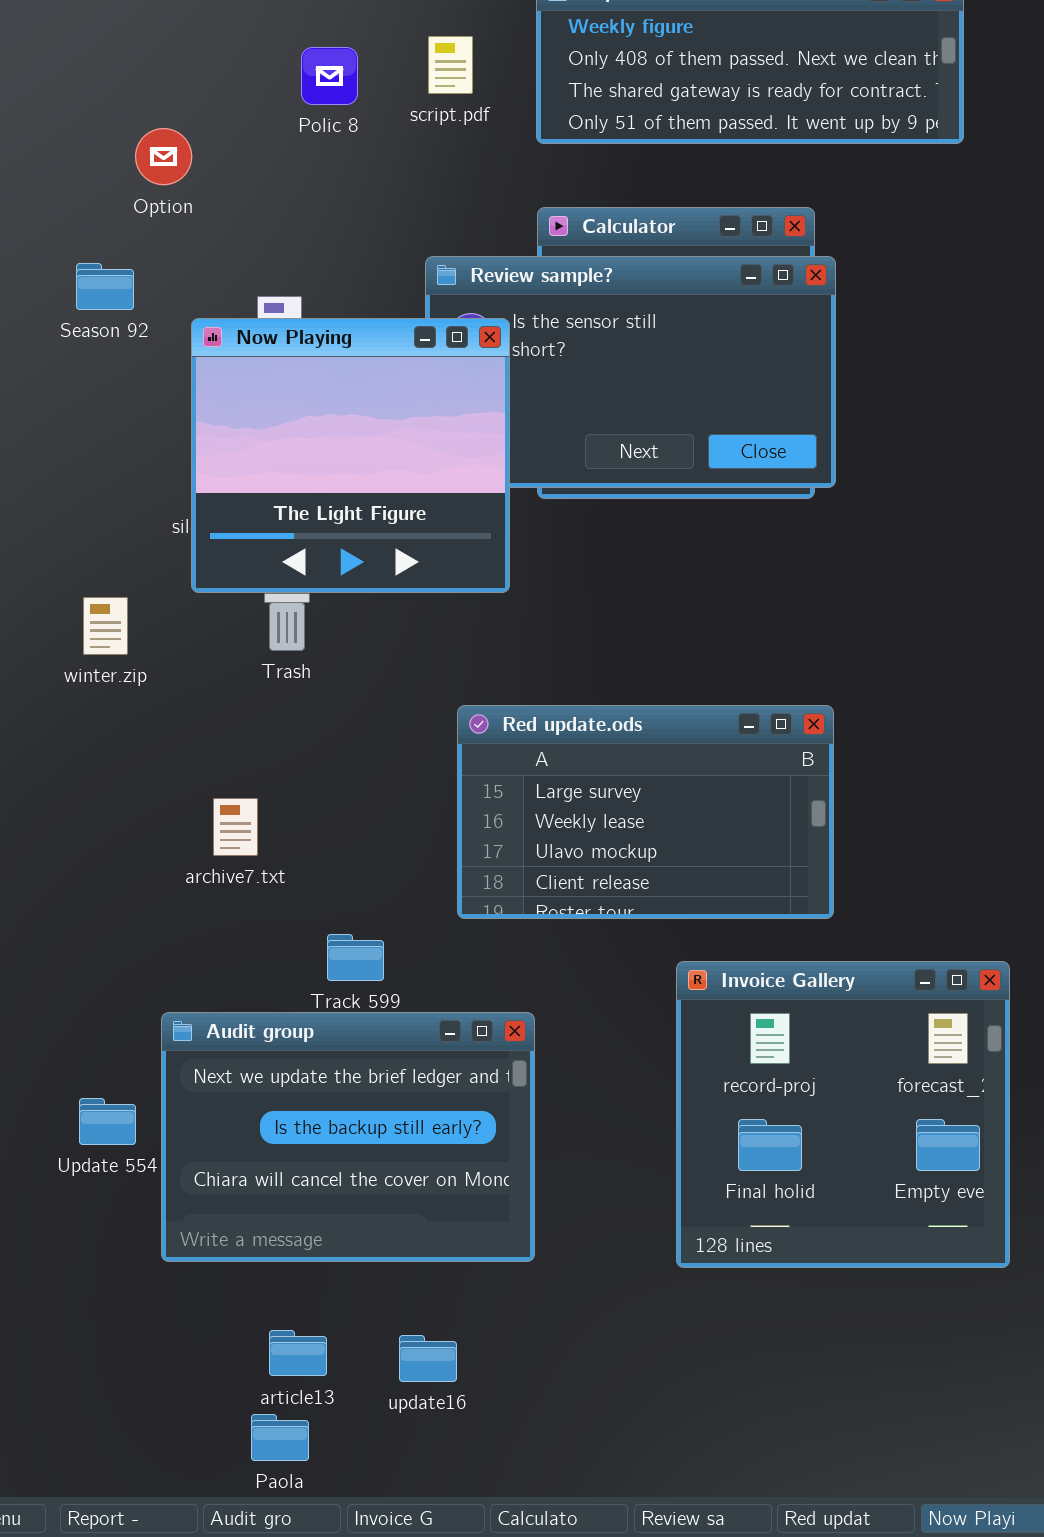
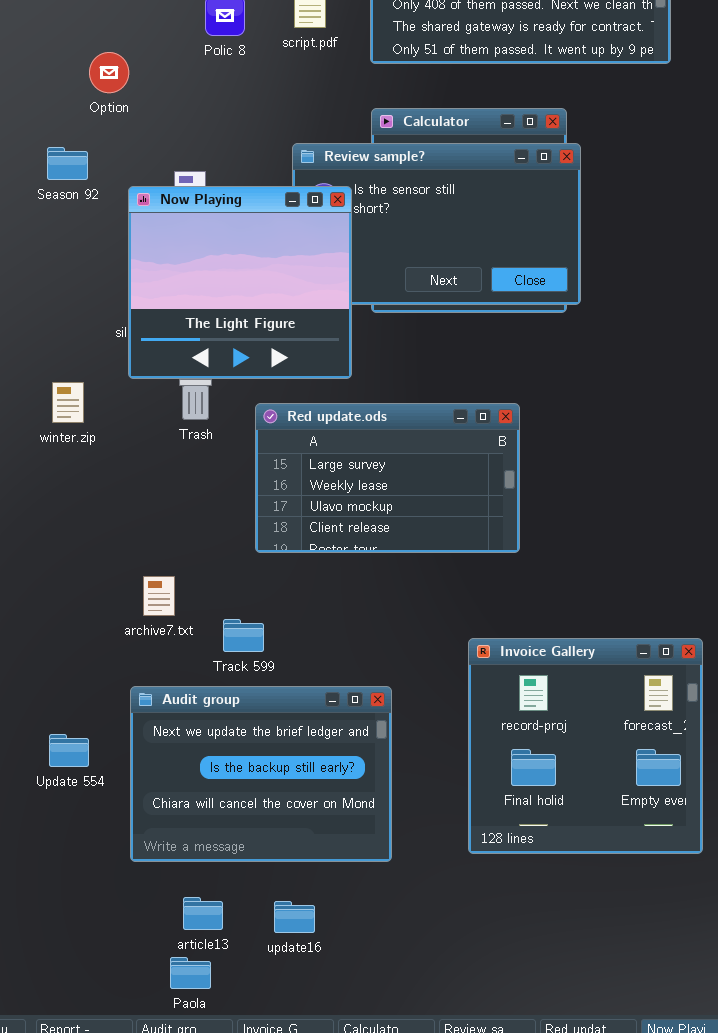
Red update.ods: [457,705,834,919] -> [255,403,520,553], moved
archive7.txt: [213,798,258,856] -> [143,576,175,616], moved
Audit group: [161,1012,535,1262] -> [130,686,392,862], moved

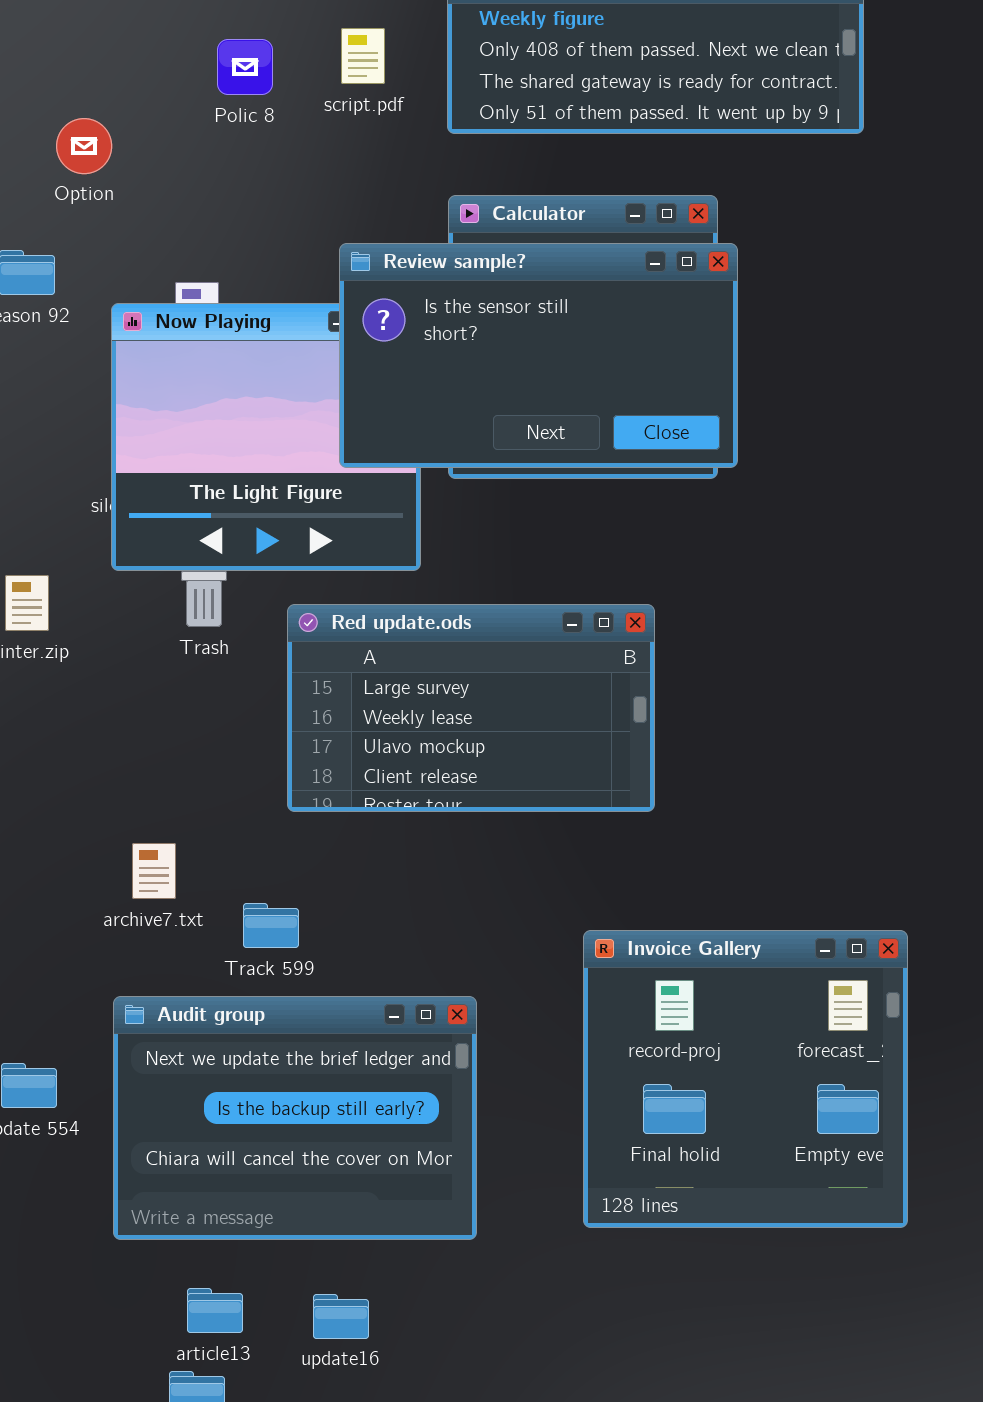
Review sample?: [292,143,581,305] -> [339,243,738,468], raised

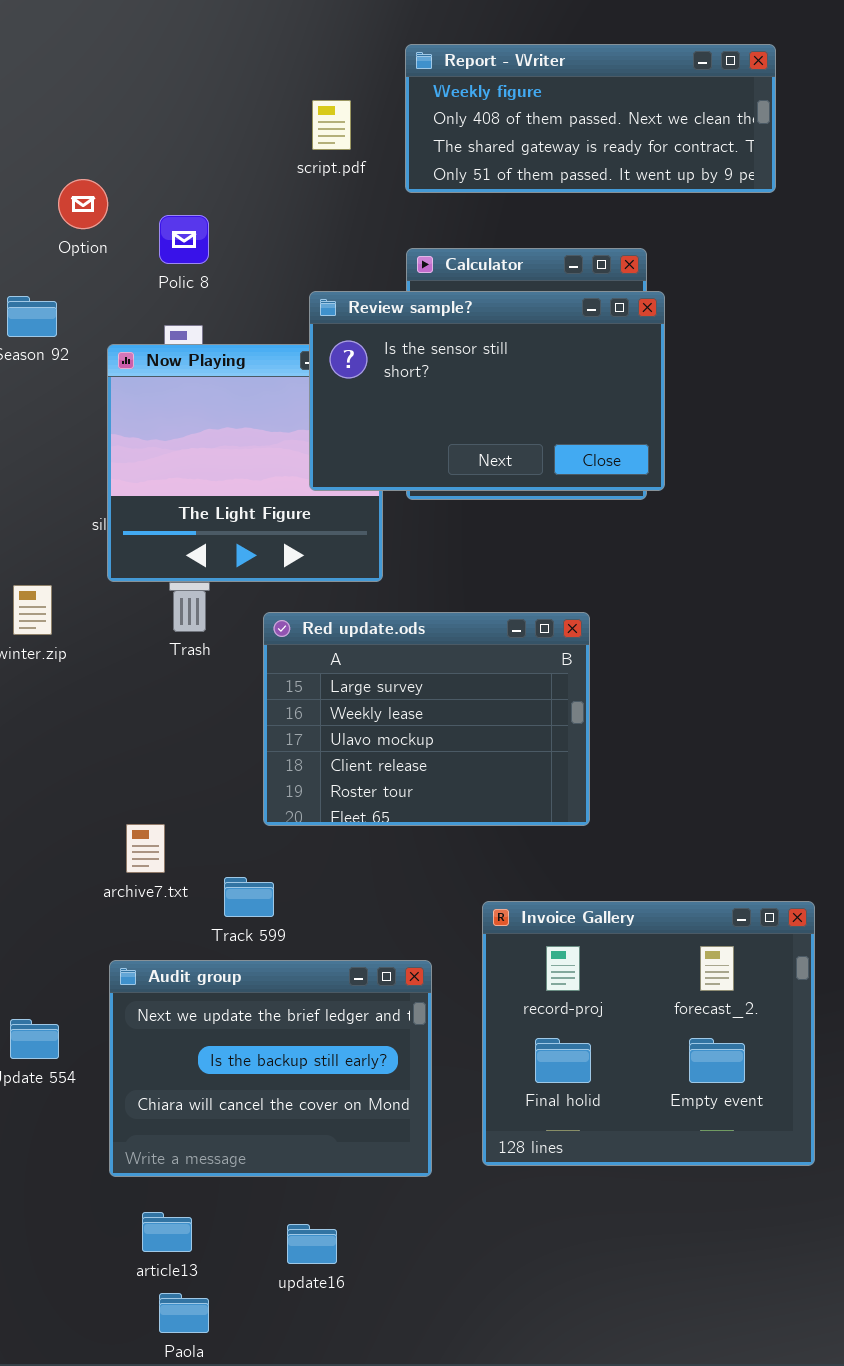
Polic 8: [217,39,273,95] -> [159,215,209,264], moved
Red update.ods: [287,604,655,812] -> [263,612,590,826], resized
Invoice Gallery: [583,930,908,1228] -> [482,901,815,1166], resized
article13: [187,1288,243,1333] -> [142,1212,192,1252], moved

